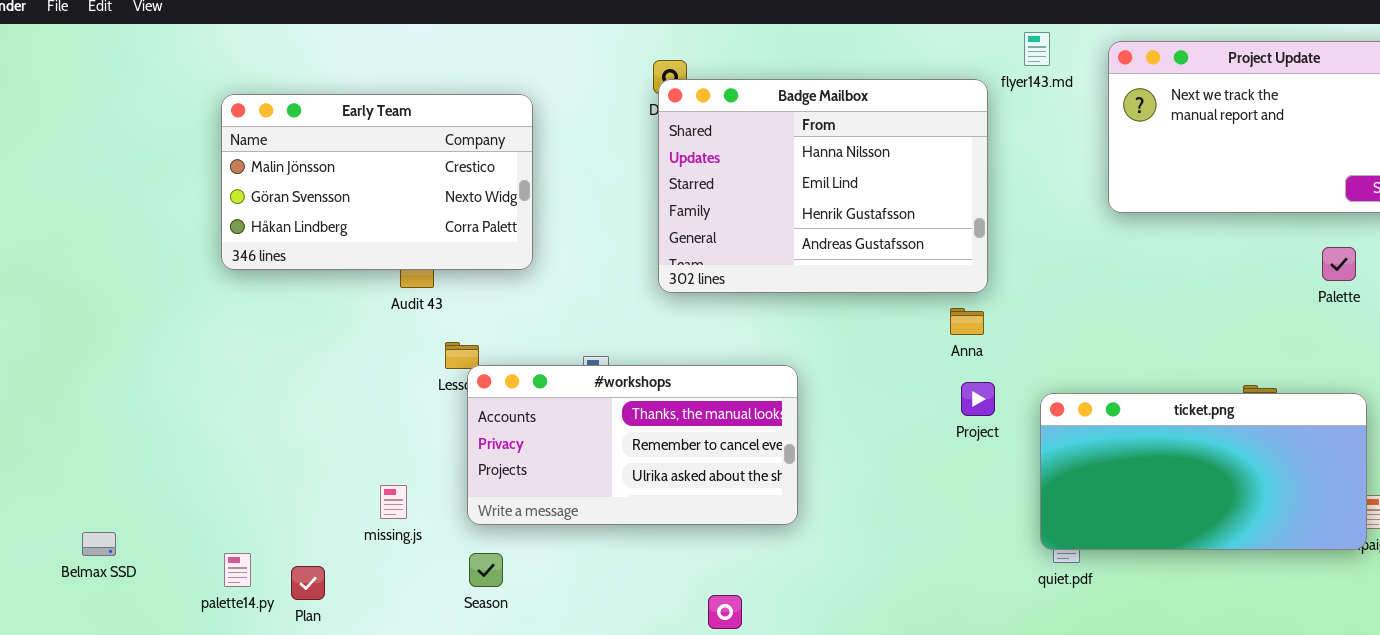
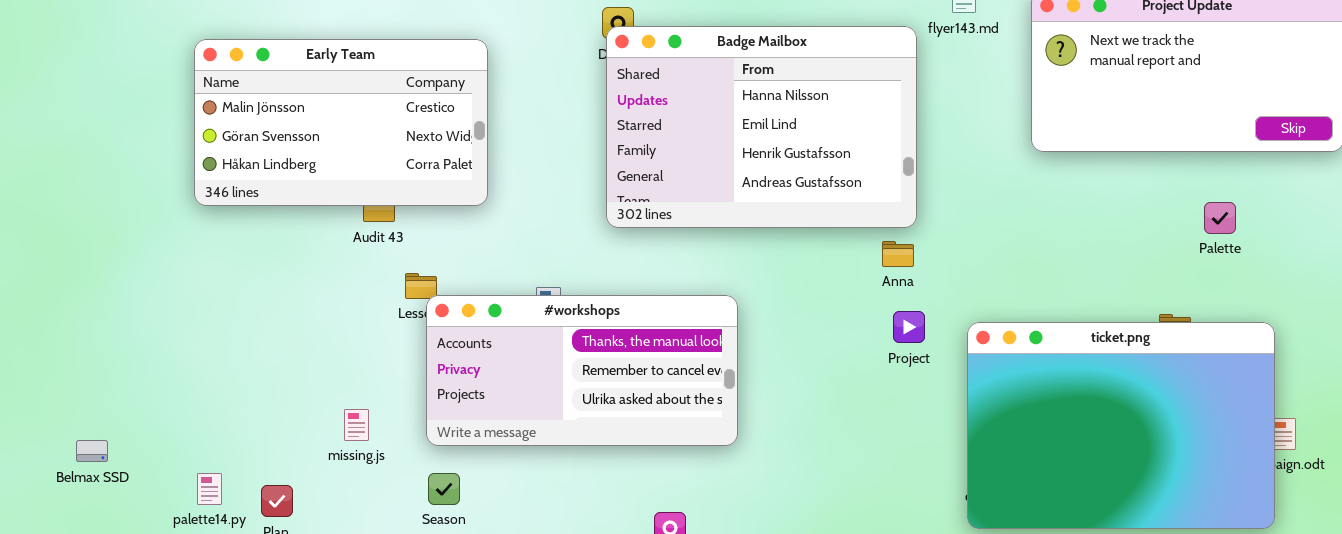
Palette: [1322,247,1356,281] -> [1204,202,1236,234], moved
ticket.png: [1040,393,1367,550] -> [967,322,1275,529], resized
Belmax SSD: [82,532,116,556] -> [76,440,108,462], moved

